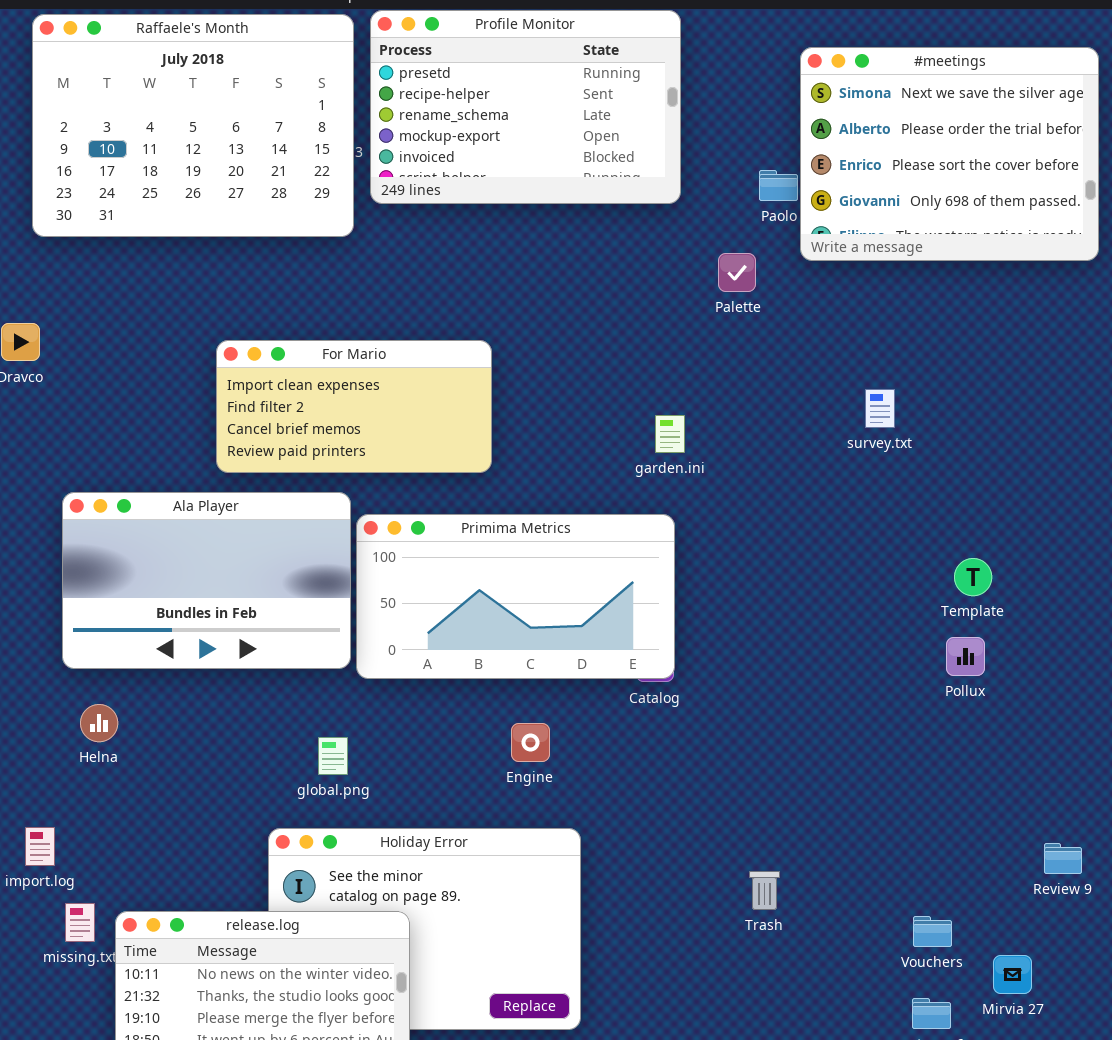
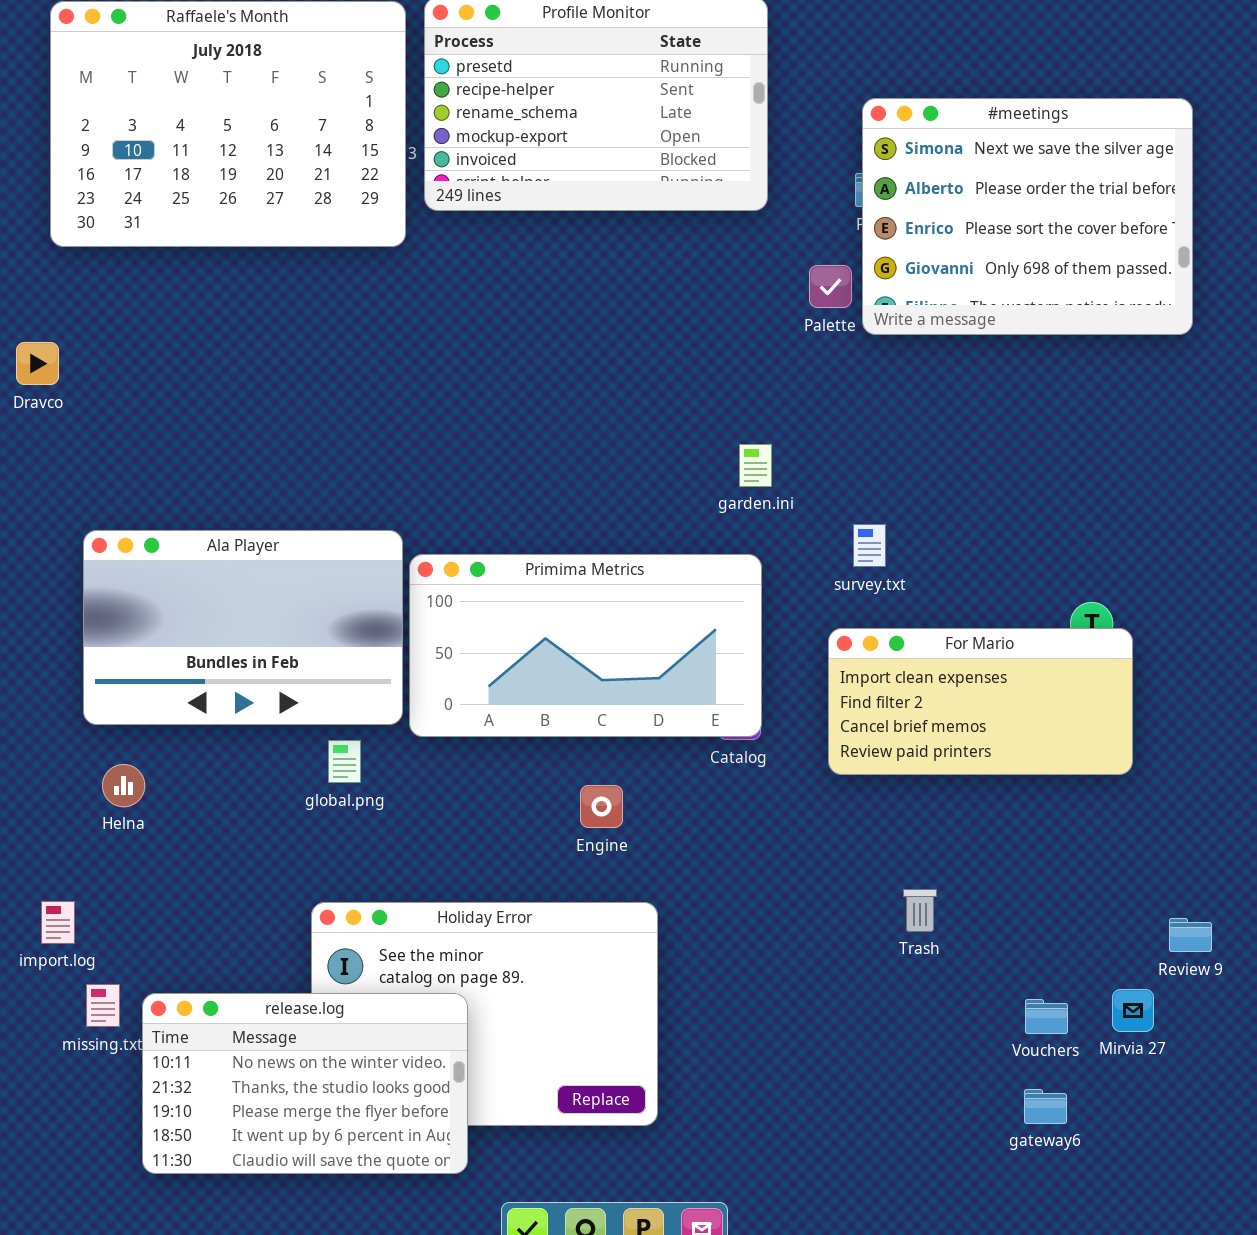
#meetings: [800,47,1099,261] -> [862,98,1193,335], moved
For Mario: [216,340,492,473] -> [828,628,1133,775], moved
survey.txt: [865,389,895,428] -> [853,524,886,567], moved
global.png: [318,737,348,775] -> [328,740,361,783], moved
Trash: [749,871,780,910] -> [903,889,937,932], moved
Mirvia 27: [993,955,1032,994] -> [1112,989,1154,1032], moved

